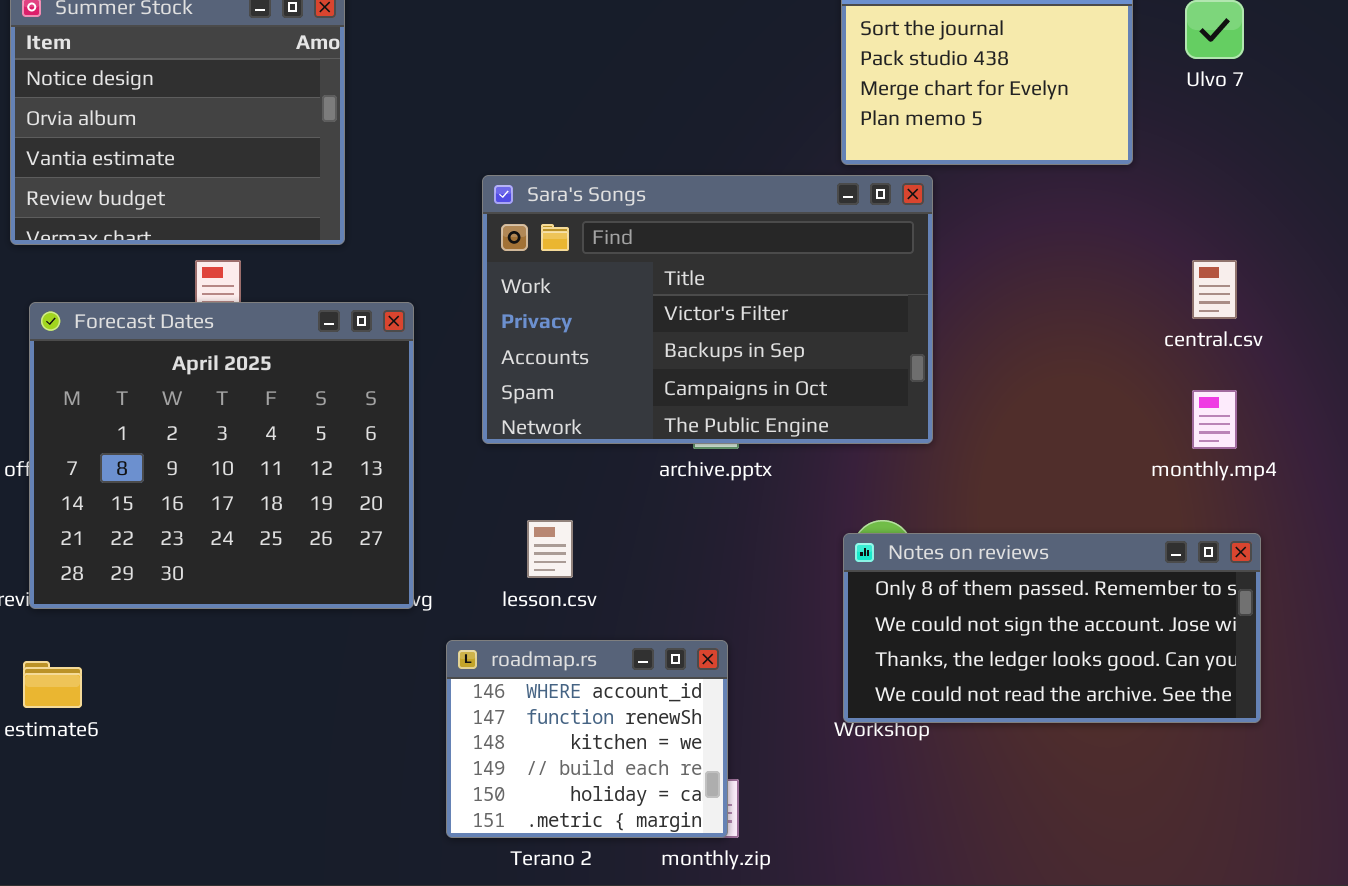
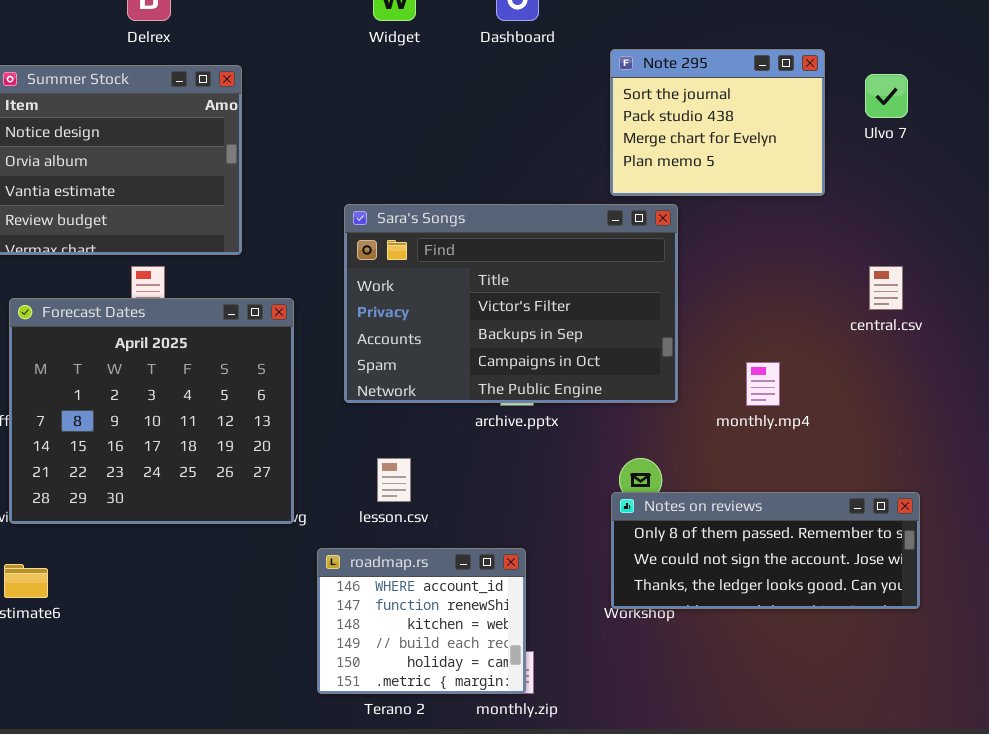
monthly.mp4: [1192,390,1237,449] -> [746,362,780,406], moved
Notes on reviews: [843,533,1261,723] -> [611,492,920,609], resized

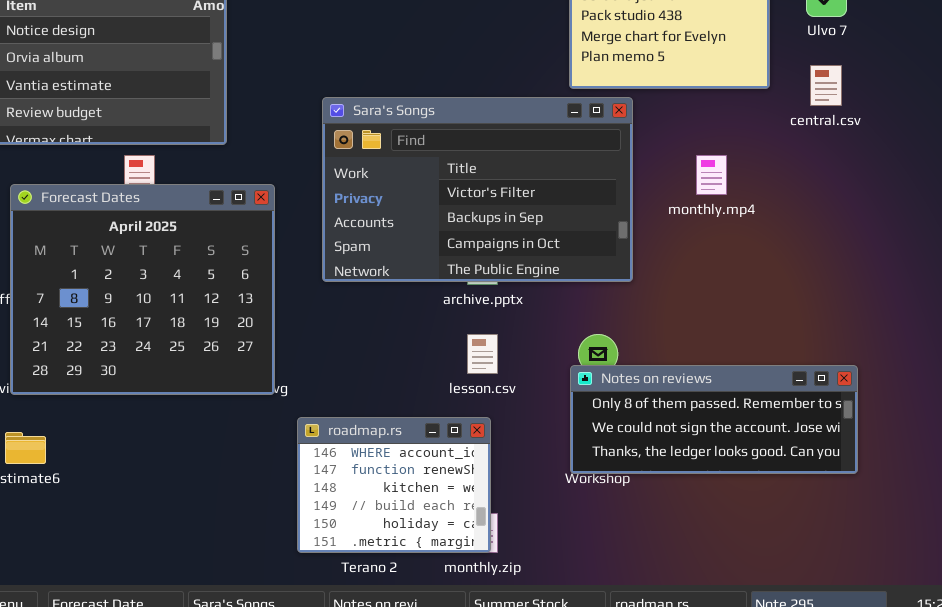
central.csv: [869,266,903,310] -> [810,65,842,106], moved
monthly.mp4: [746,362,780,406] -> [696,155,727,195], moved
lesson.csv: [377,458,411,502] -> [467,334,498,374], moved

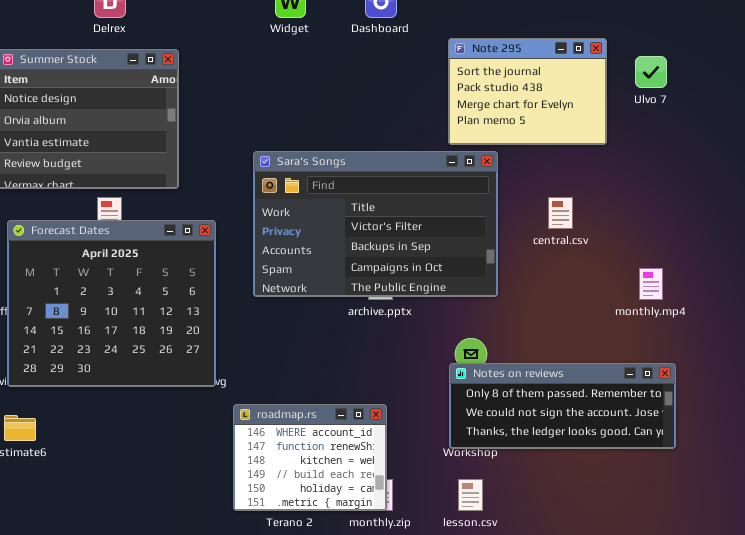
central.csv: [810,65,842,106] -> [548,197,573,229], moved
monthly.mp4: [696,155,727,195] -> [639,268,663,300], moved
lesson.csv: [467,334,498,374] -> [458,479,483,511], moved

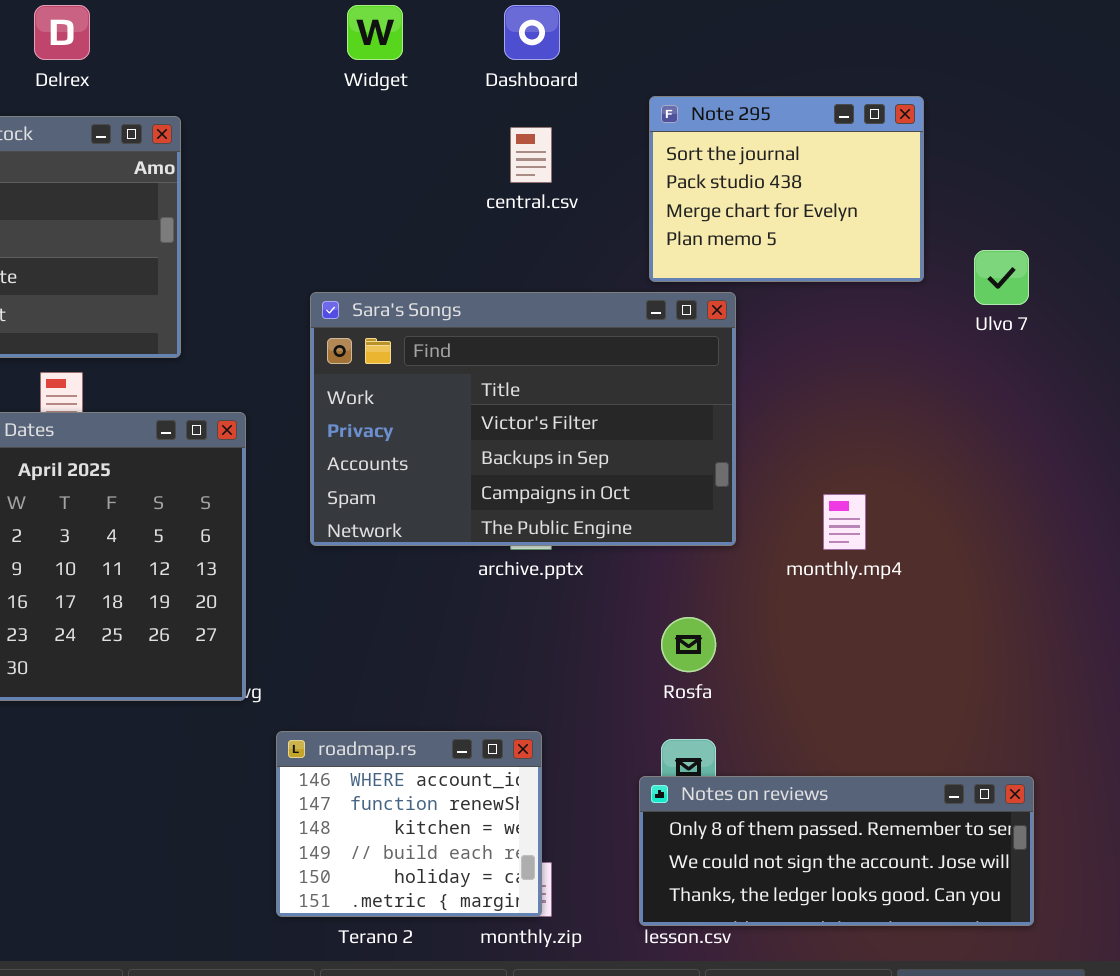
Ulvo 7: [635,56,667,88] -> [974,250,1029,305], moved
central.csv: [548,197,573,229] -> [510,127,552,183], moved
monthly.mp4: [639,268,663,300] -> [823,494,866,550], moved
Notes on reviews: [449,363,676,449] -> [639,776,1034,926], moved

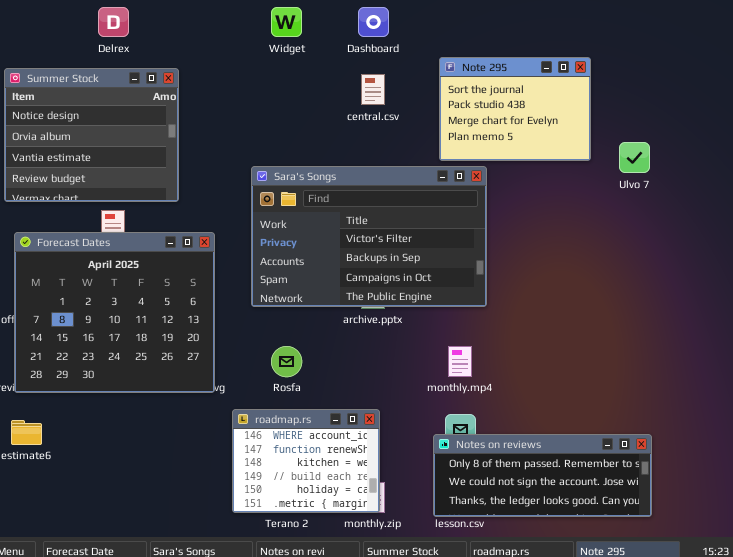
monthly.mp4: [823,494,866,550] -> [448,346,472,377], moved
Rosfa: [661,617,716,672] -> [271,346,302,377], moved

